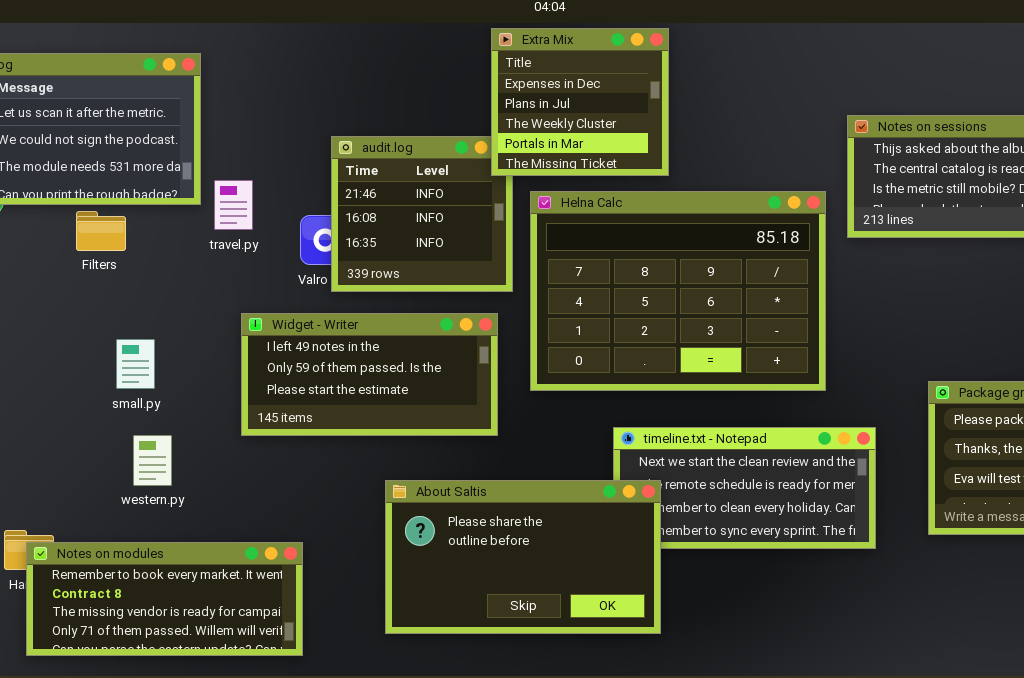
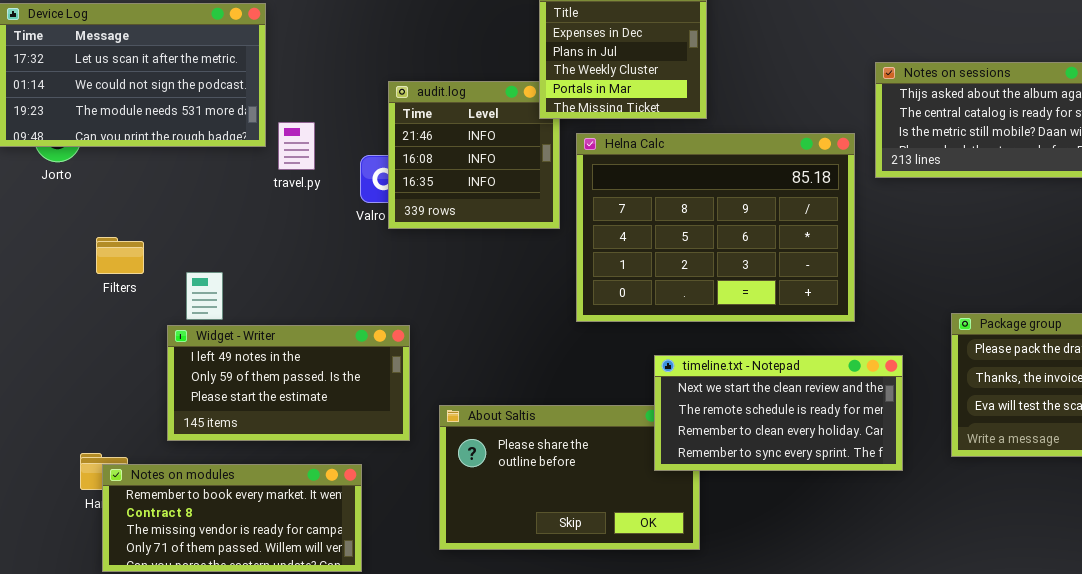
Filters: [76,211,126,251] -> [96,237,144,274], moved
Widget - Writer: [241,313,498,436] -> [167,325,410,441], moved
timeline.txt - Notepad: [613,427,876,549] -> [654,355,903,471], raised

